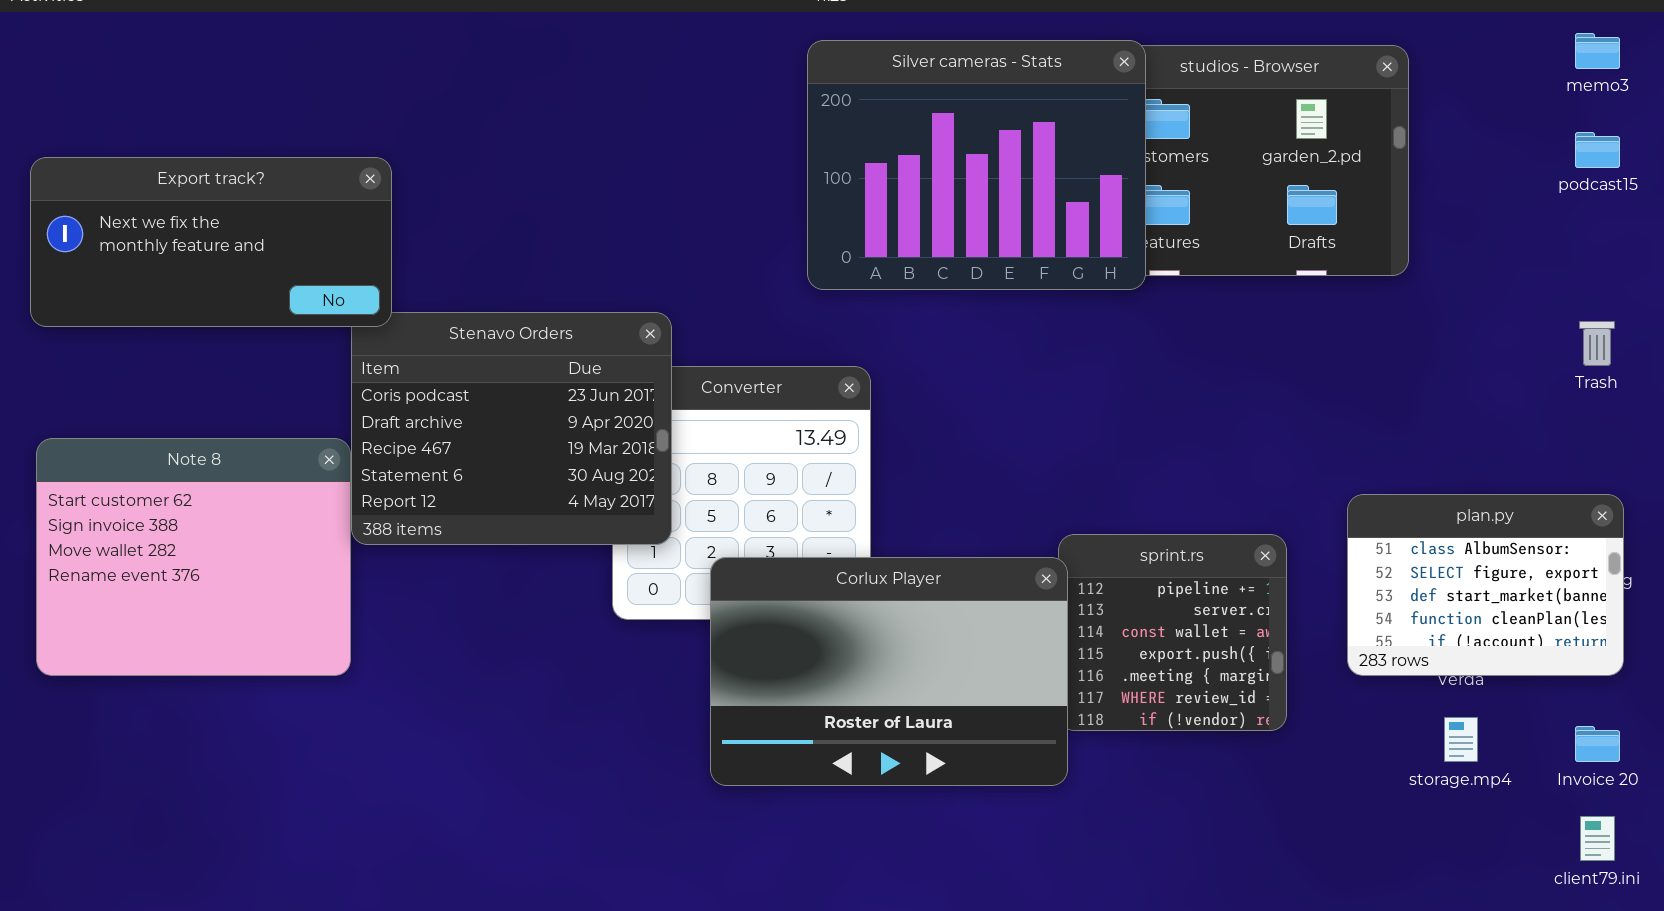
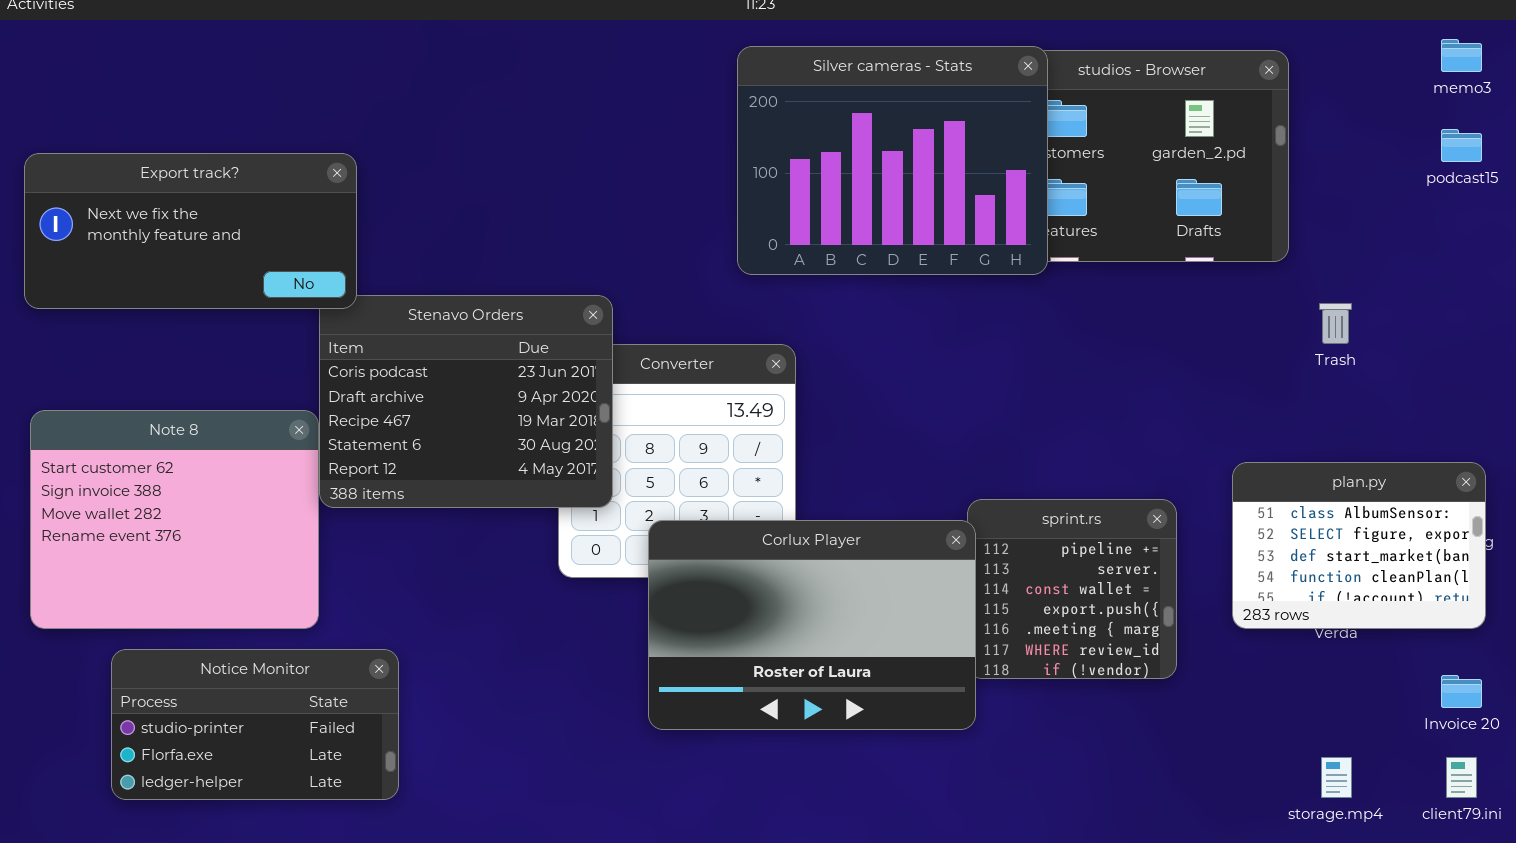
Trash: [1579,321,1615,366] -> [1319,303,1352,344], moved
Notice Monitor: none -> [111,649,399,800], opened
storage.mp4: [1444,717,1478,762] -> [1321,757,1352,798], moved

